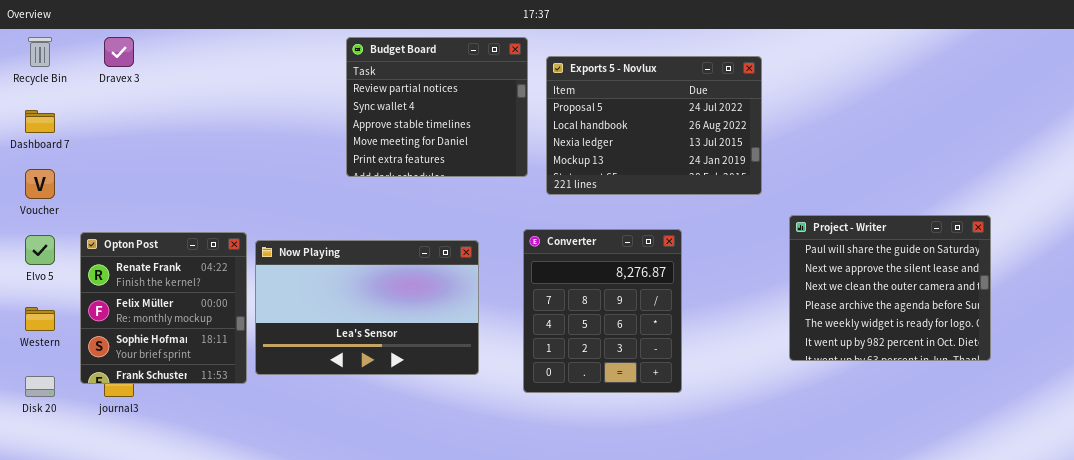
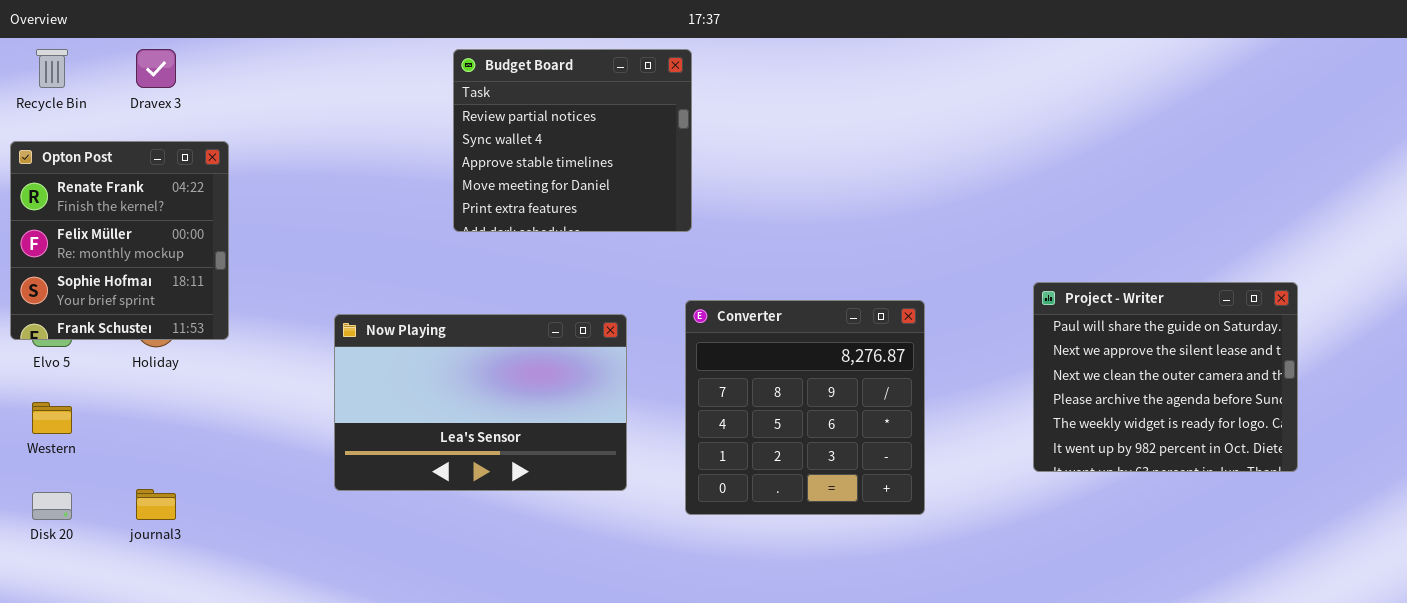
Exports 5 - Novlux: [546,56,762,195] -> none, closed
Converter: [523,229,682,393] -> [685,300,925,515], resized
Opton Post: [80,232,247,384] -> [10,141,229,340], moved

